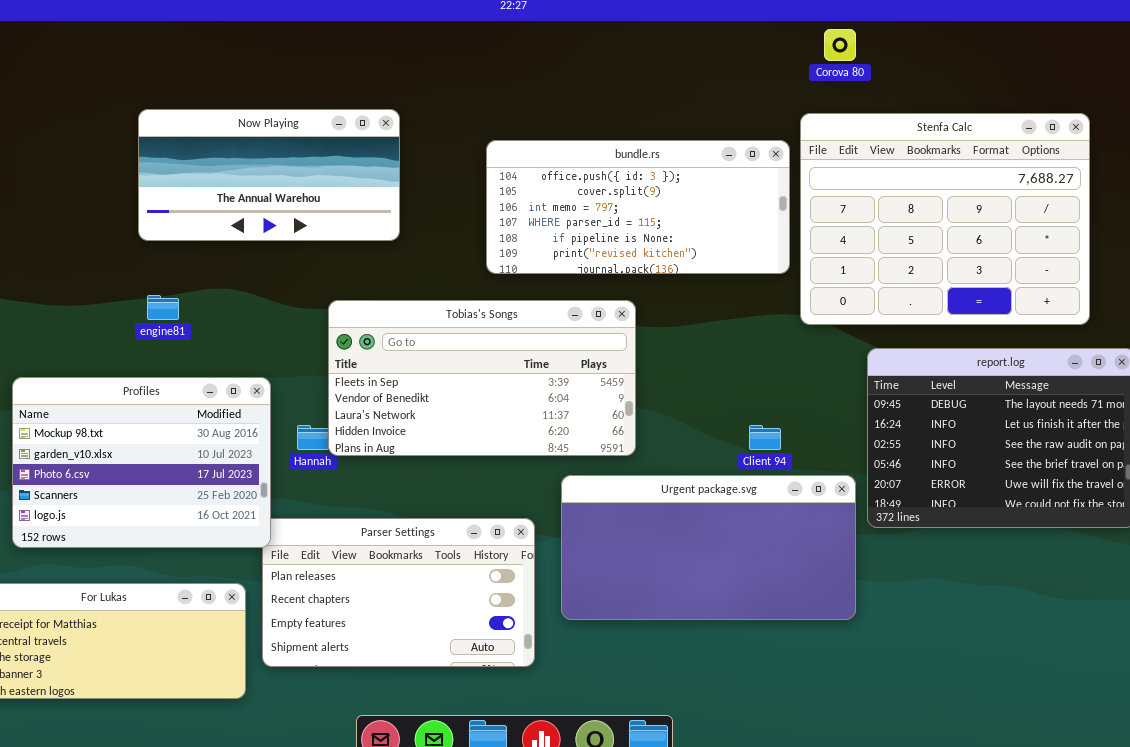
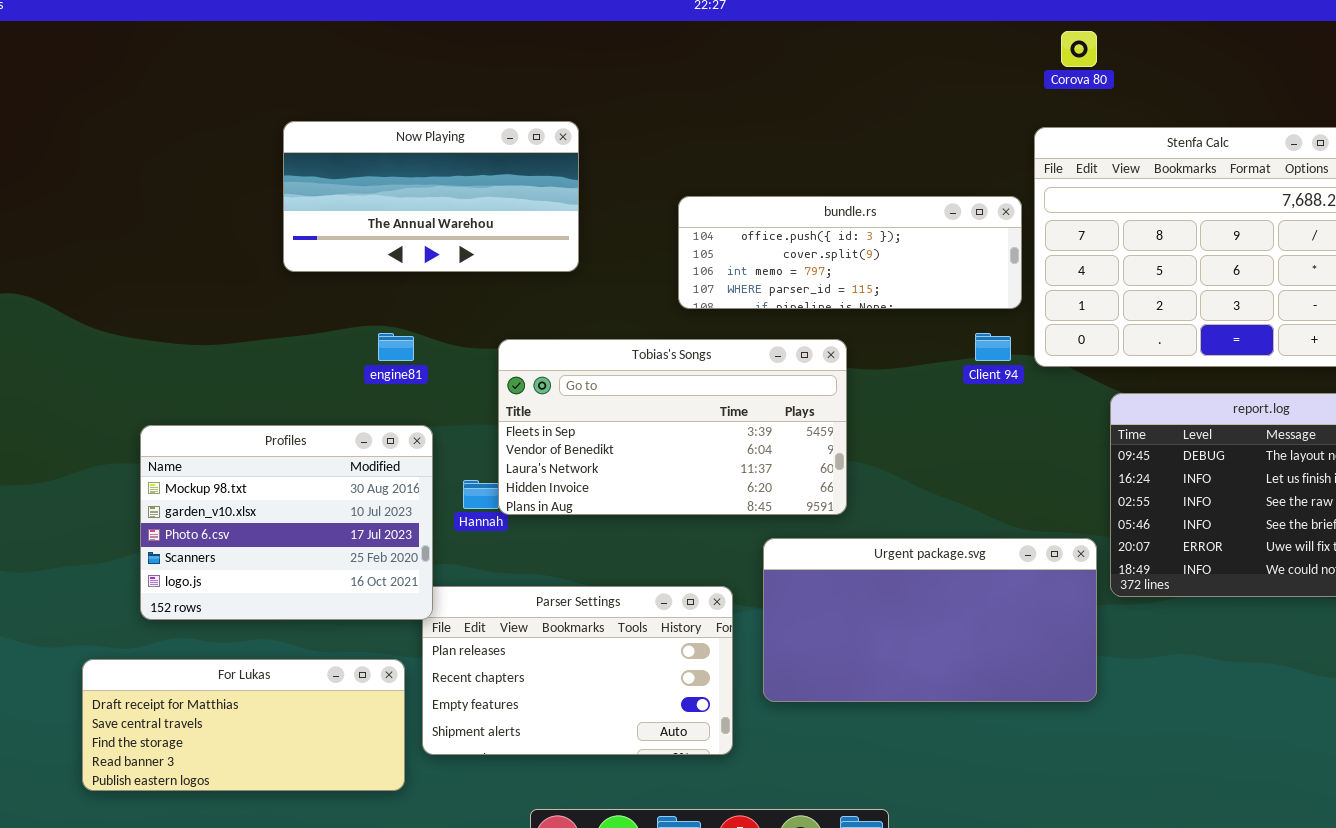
bundle.rs: [486,140,790,274] -> [678,196,1022,309], resized
engine81: [147,295,179,320] -> [378,333,414,361], moved
Client 94: [749,425,781,450] -> [975,333,1011,361], moved

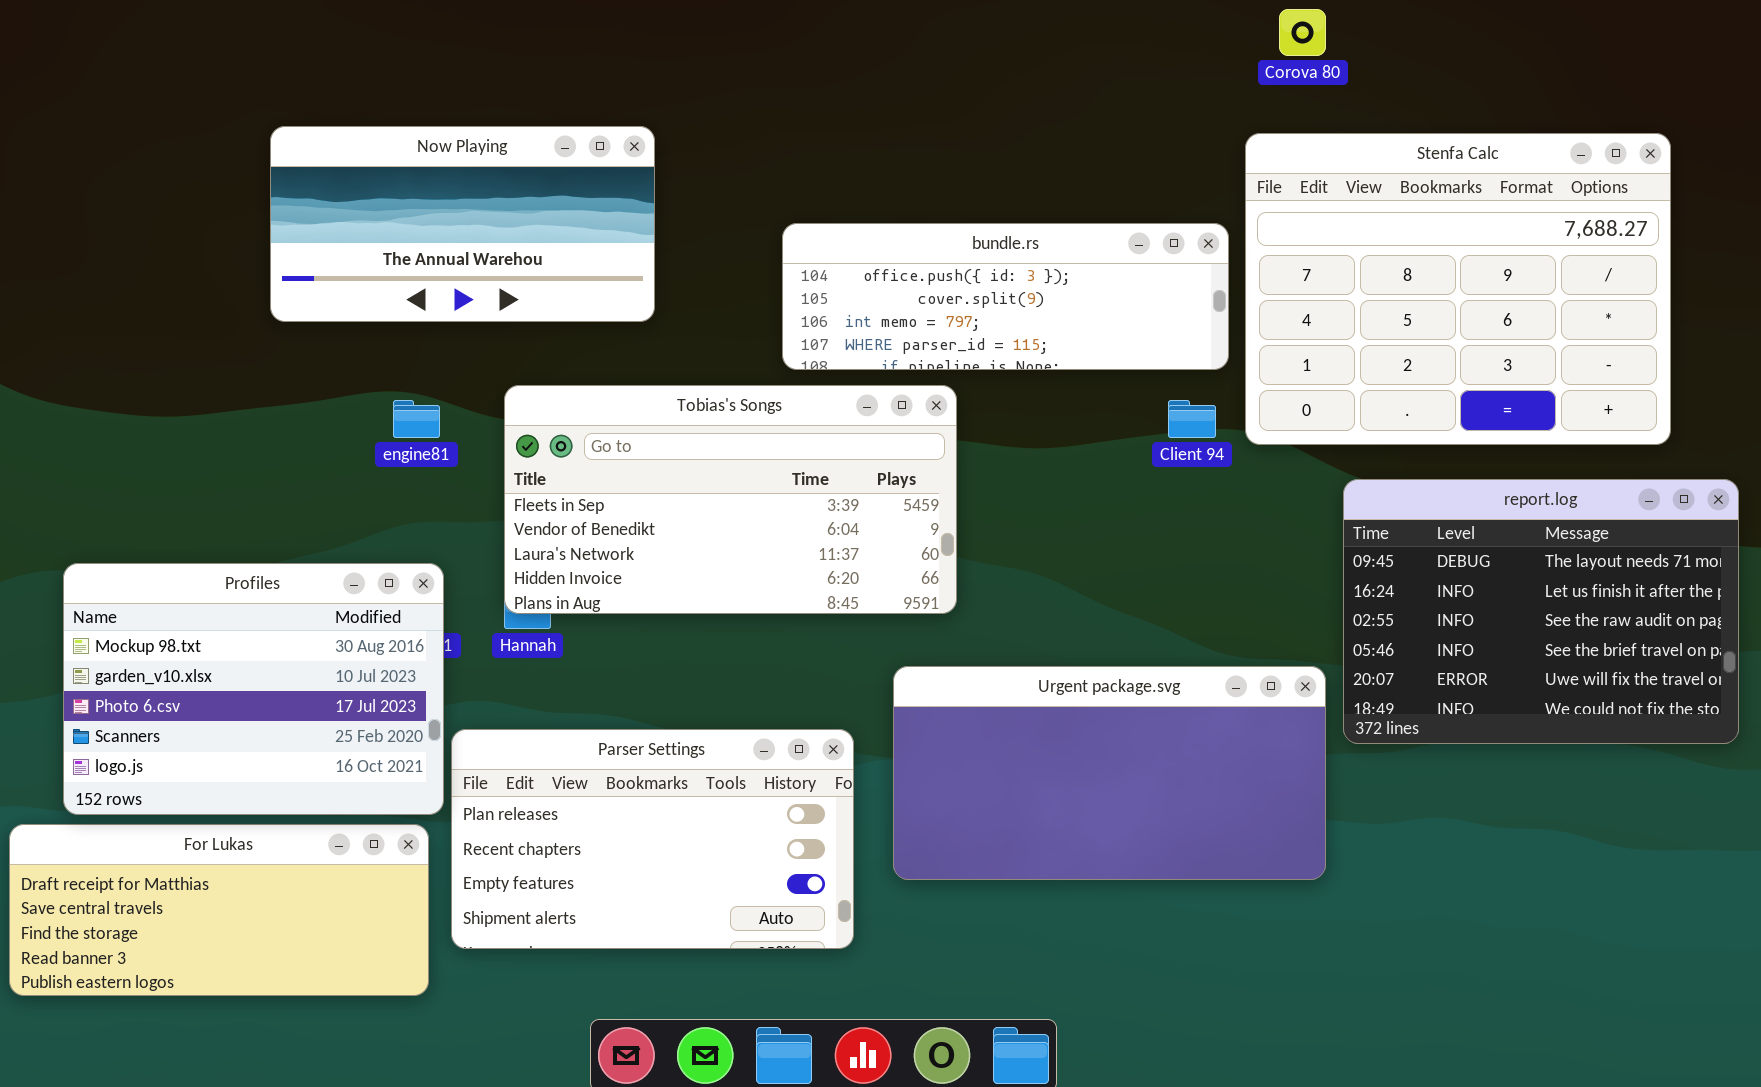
Tobias's Songs: [498,339,847,515] -> [504,385,957,614], moved
Profiles: [140,425,433,620] -> [63,563,444,815], moved

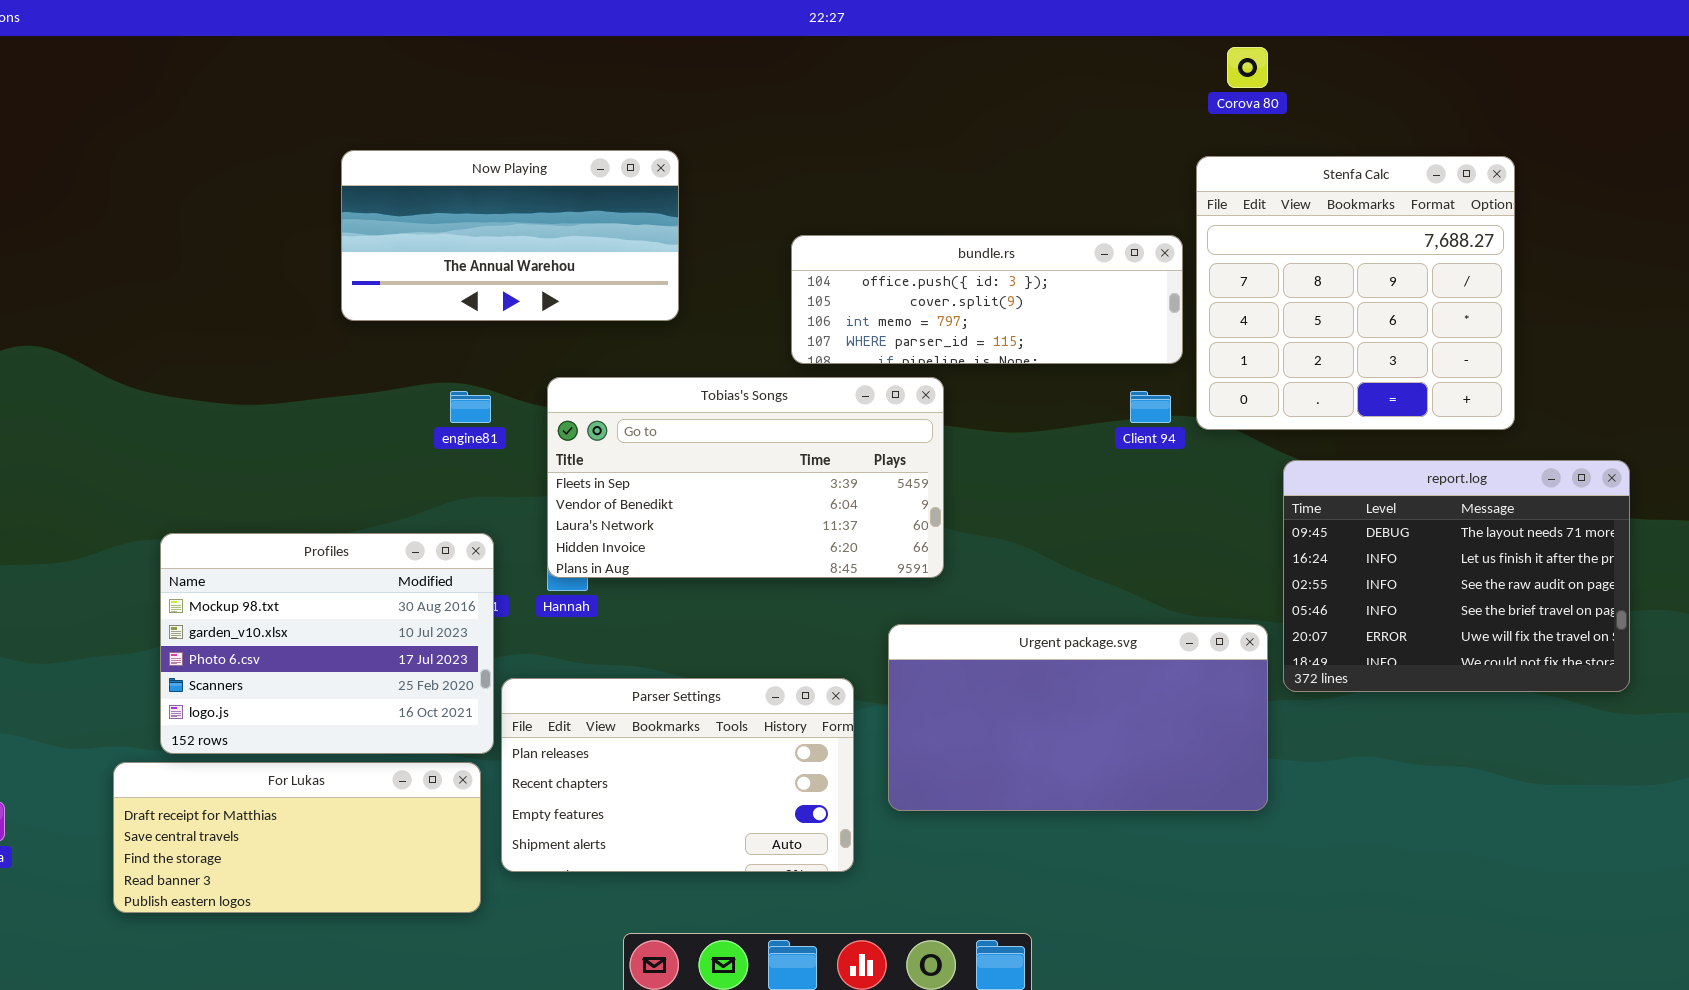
Stenfa Calc: [1245,133,1671,445] -> [1196,156,1515,430], resized

